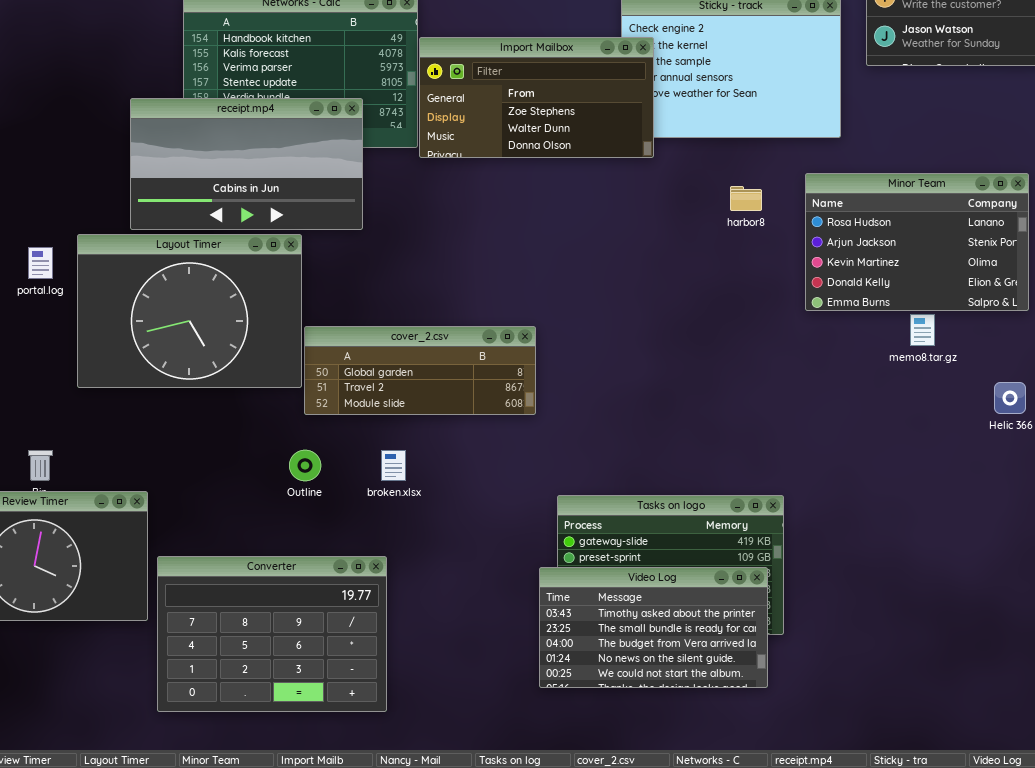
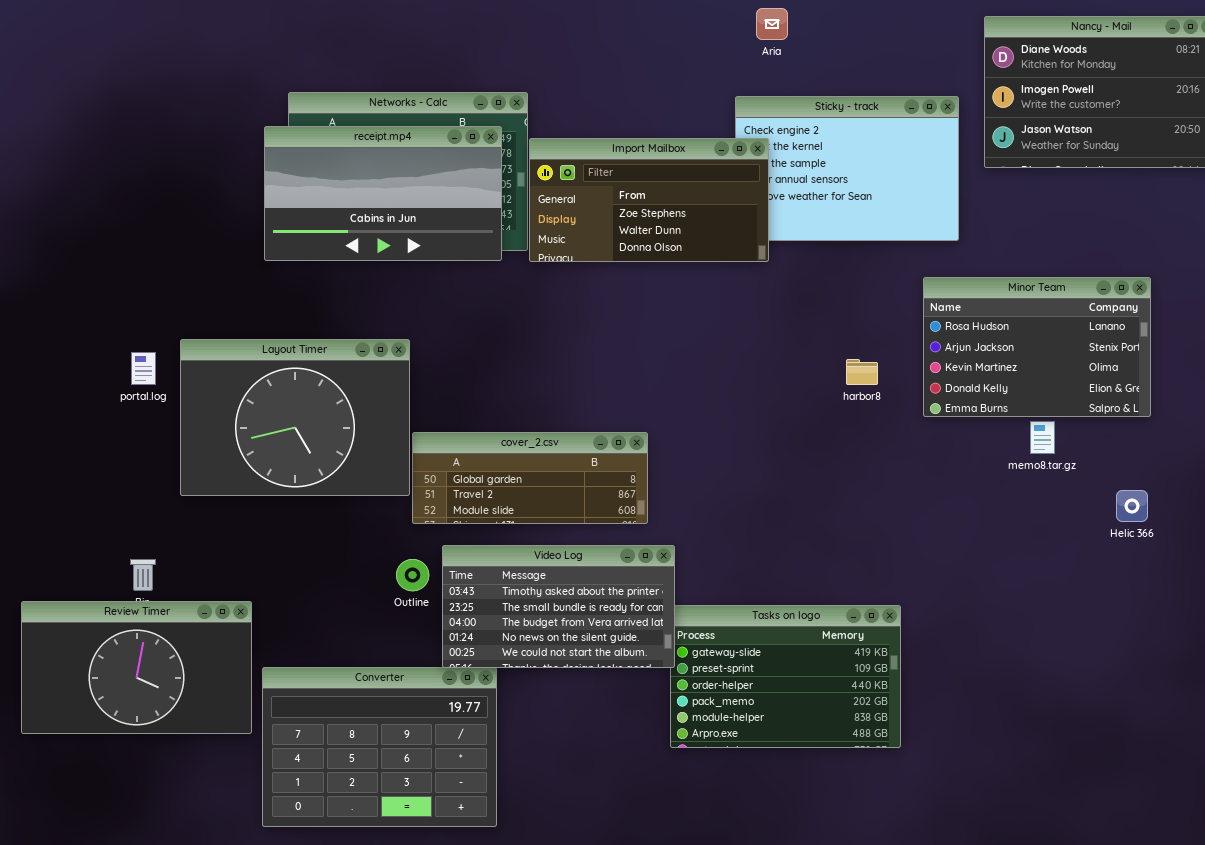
receipt.mp4: [130,98,363,230] -> [264,126,502,261], moved
harbor8: [730,186,762,211] -> [846,359,878,385], moved
Video Log: [539,567,768,688] -> [442,545,675,668], moved

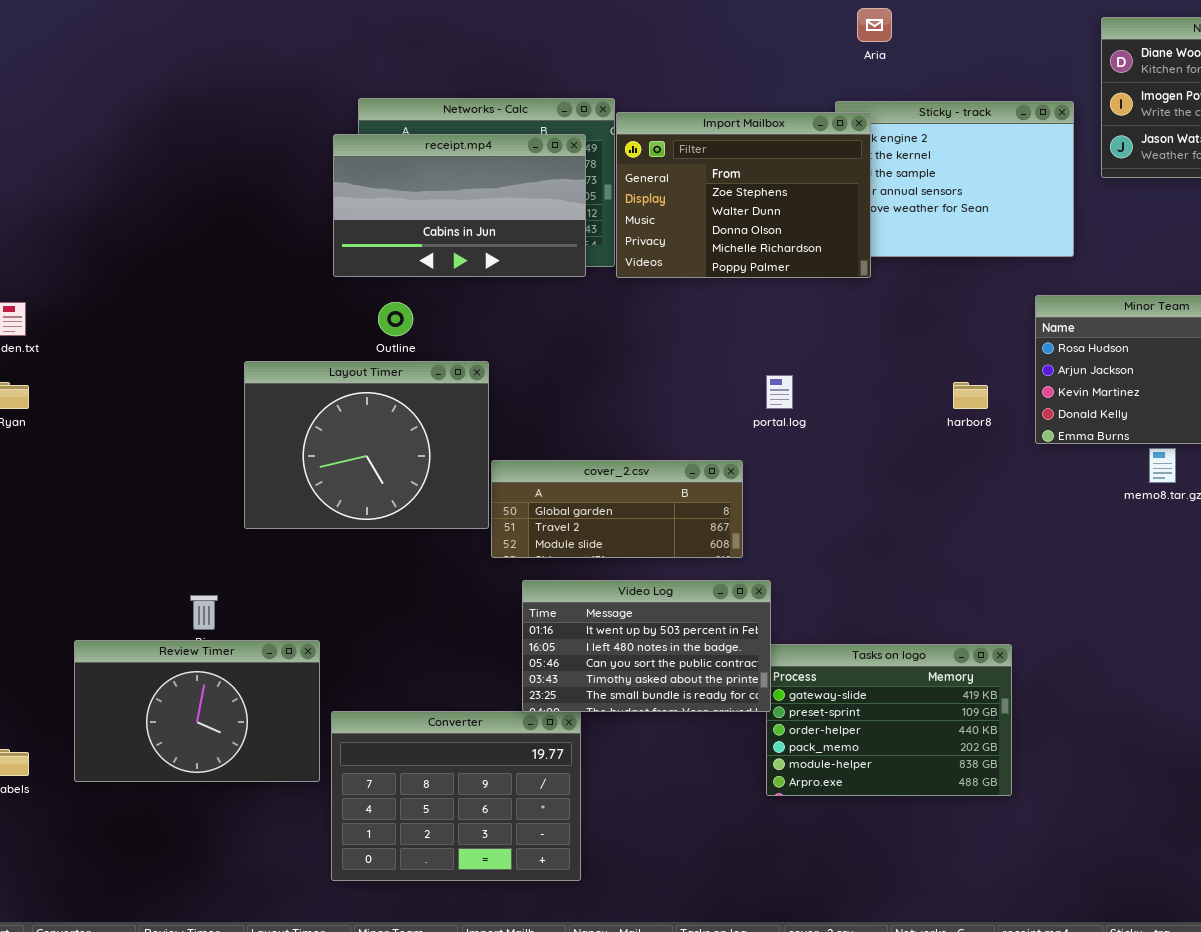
Import Mailbox: [529,138,769,262] -> [616,112,871,278], resized
portal.log: [131,352,156,385] -> [766,375,793,409], moved
Video Log: [442,545,675,668] -> [522,580,771,712], scrolled up 3 rows
Outline: [396,559,429,591] -> [378,302,413,336], moved

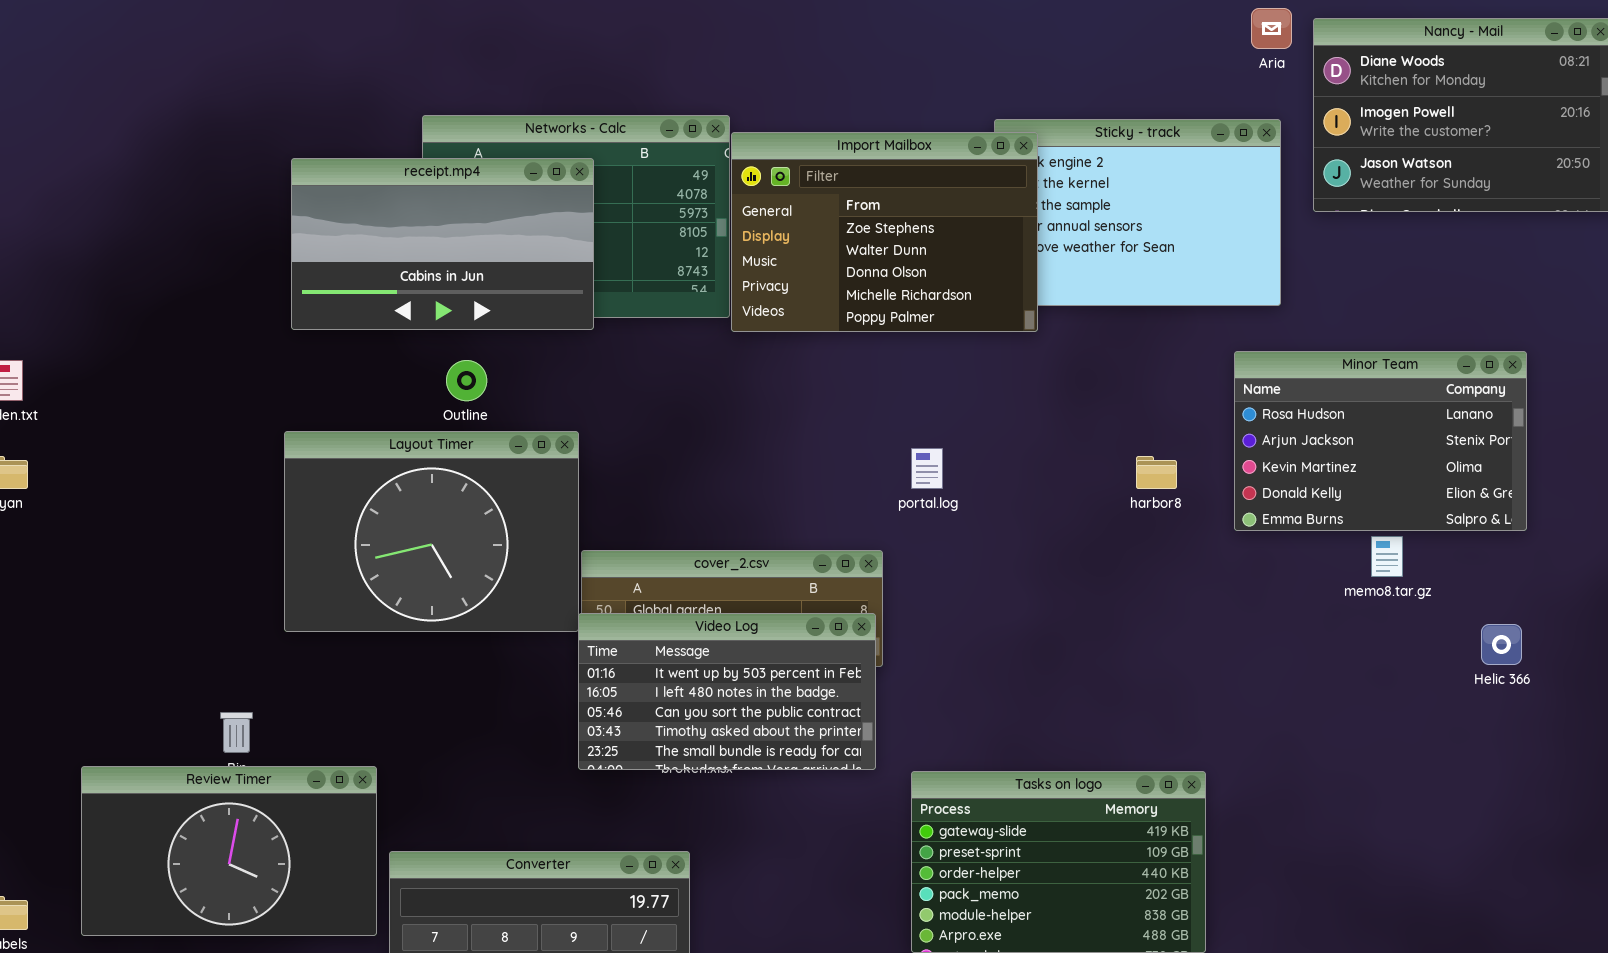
Aria: [857,8,892,42] -> [1251,8,1292,49], moved
receipt.mp4: [333,134,586,277] -> [291,158,594,330], moved
Video Log: [522,580,771,712] -> [578,613,876,770], moved

